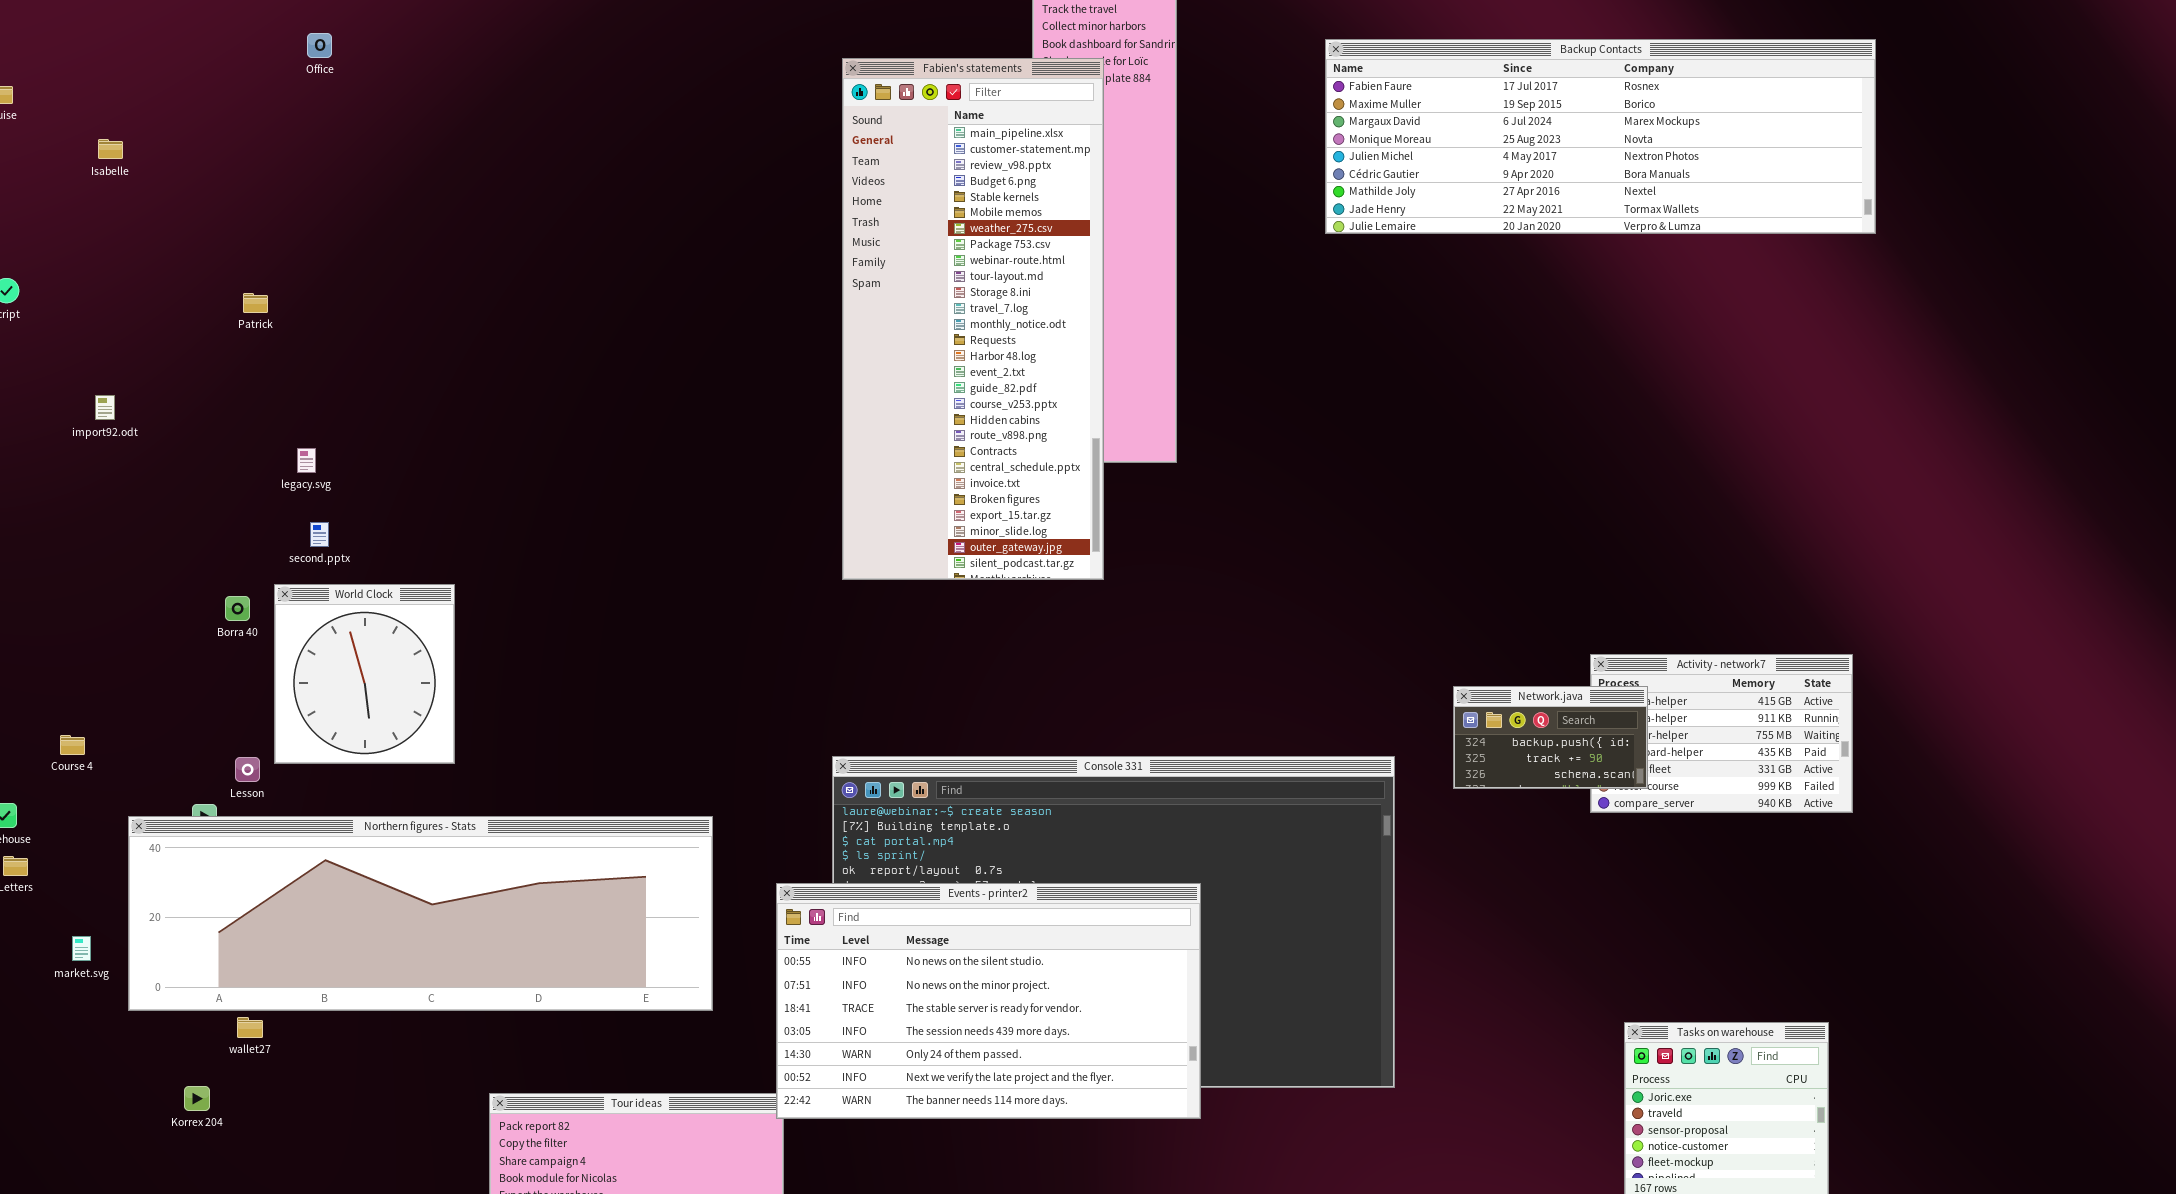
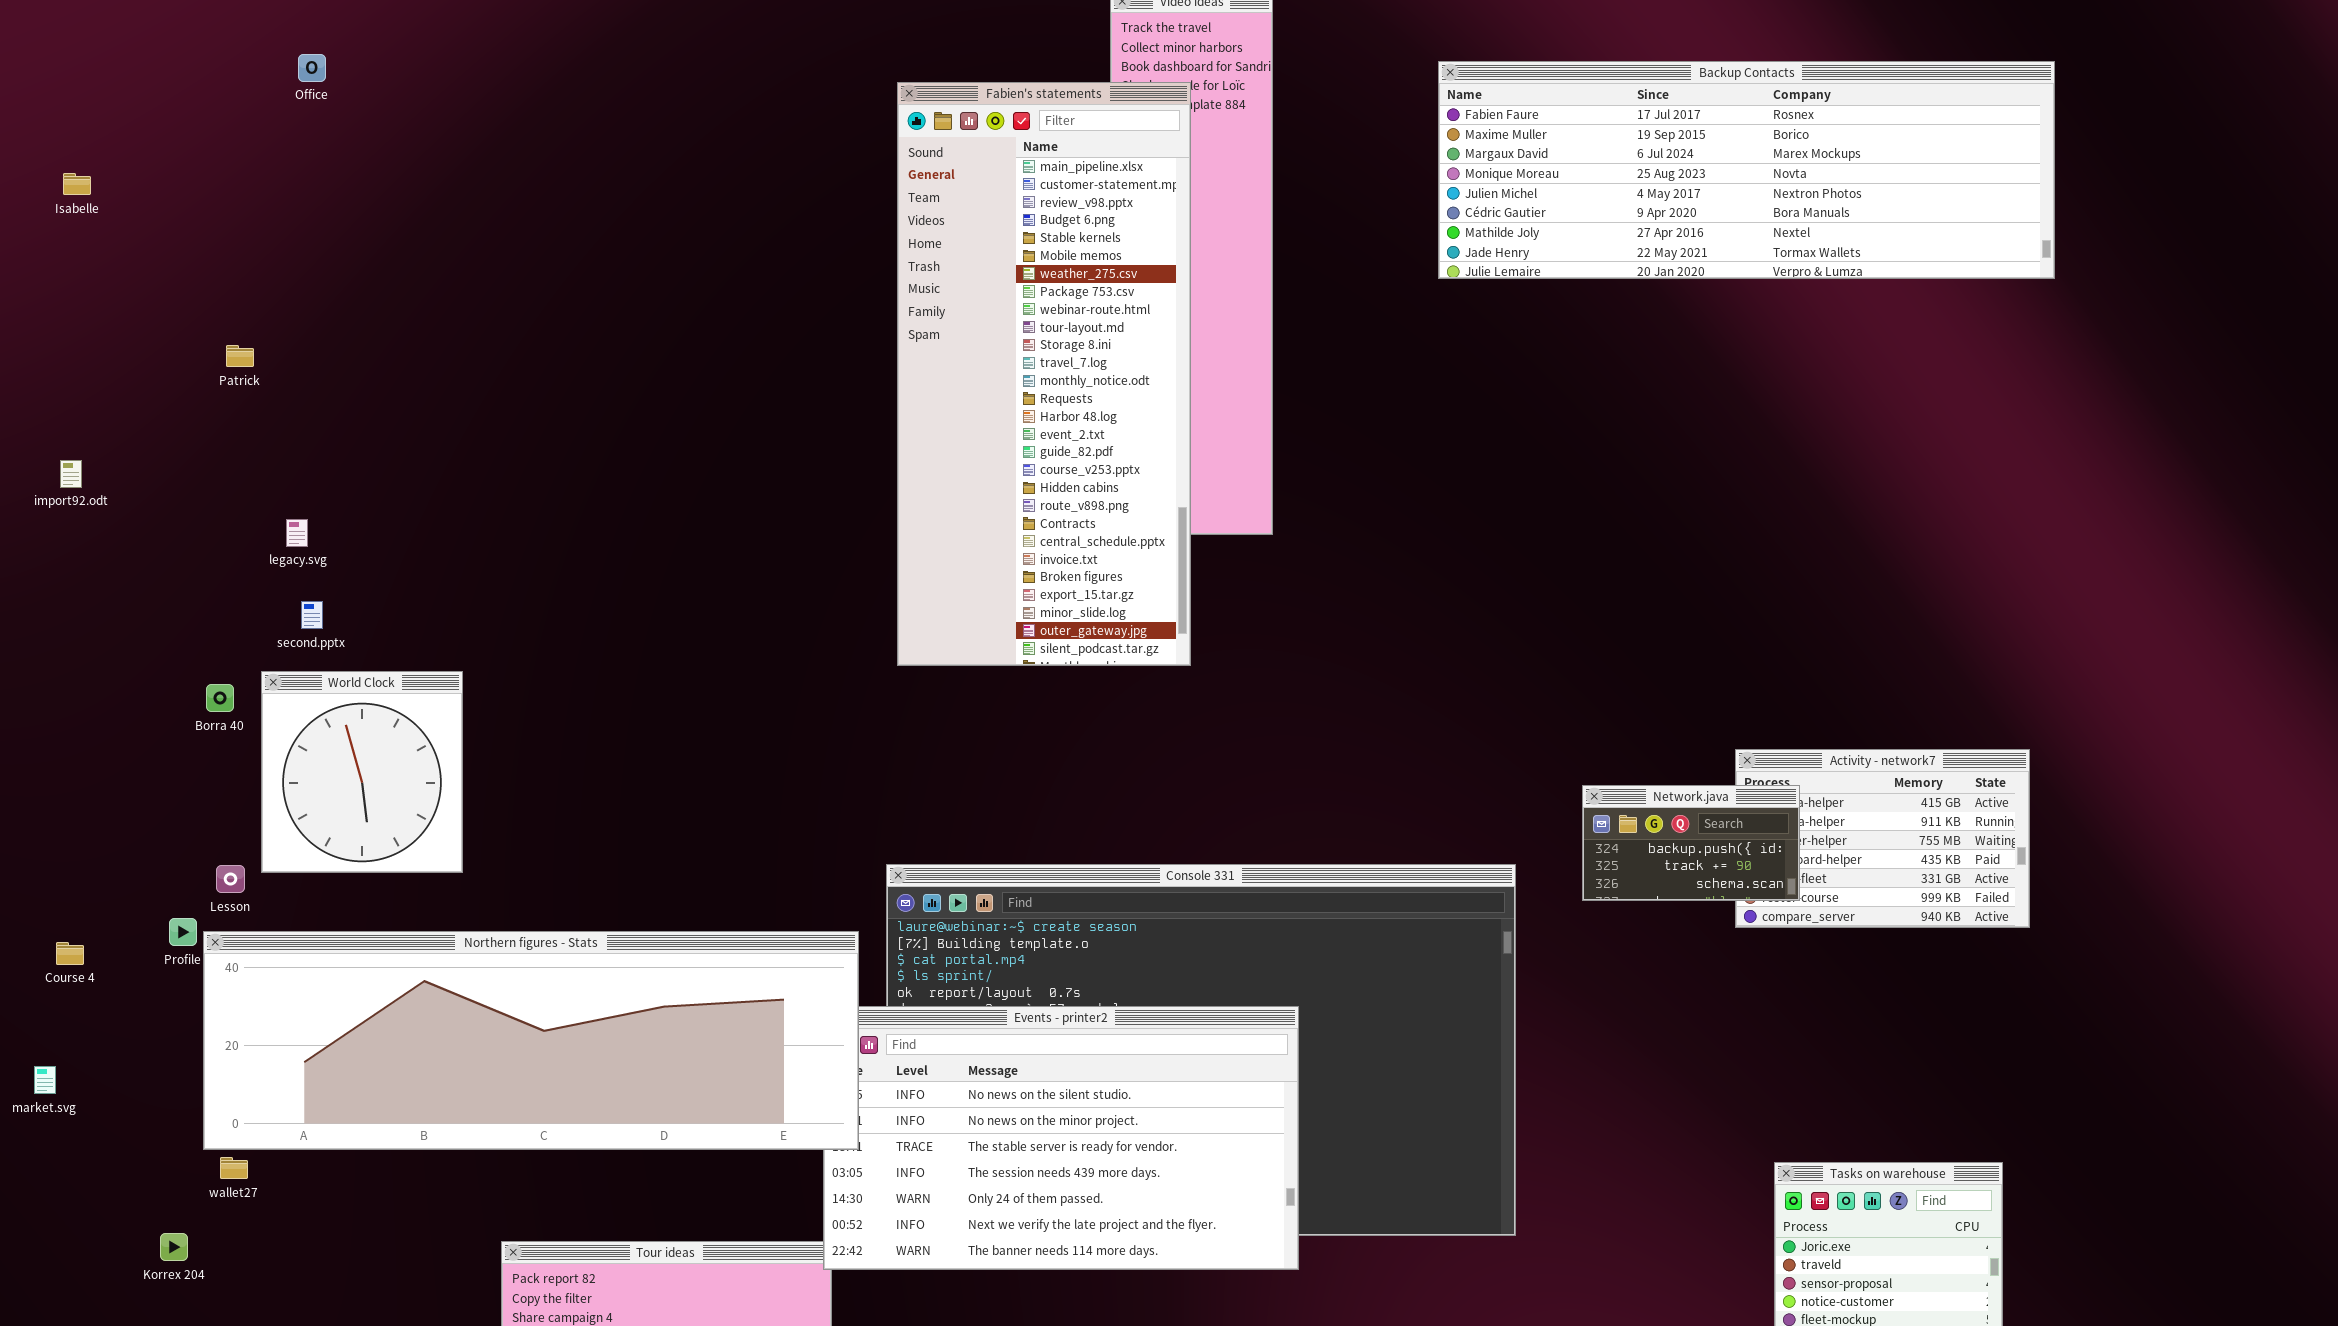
Course 4: [60,735,85,755] -> [56,942,84,965], moved
Northern figures - Stats: [128,816,713,1011] -> [203,931,859,1150], moved

